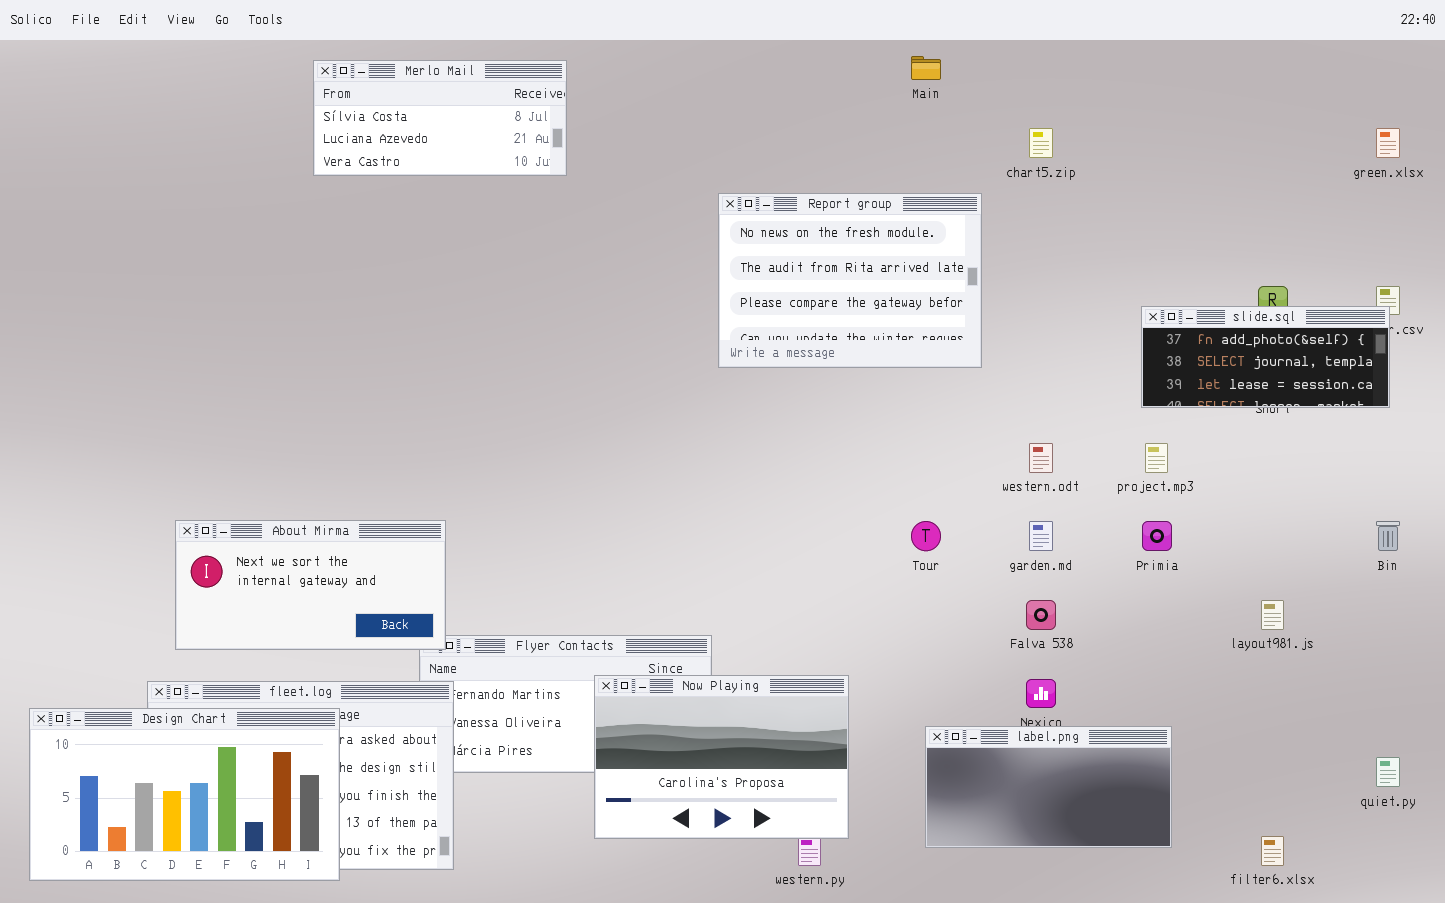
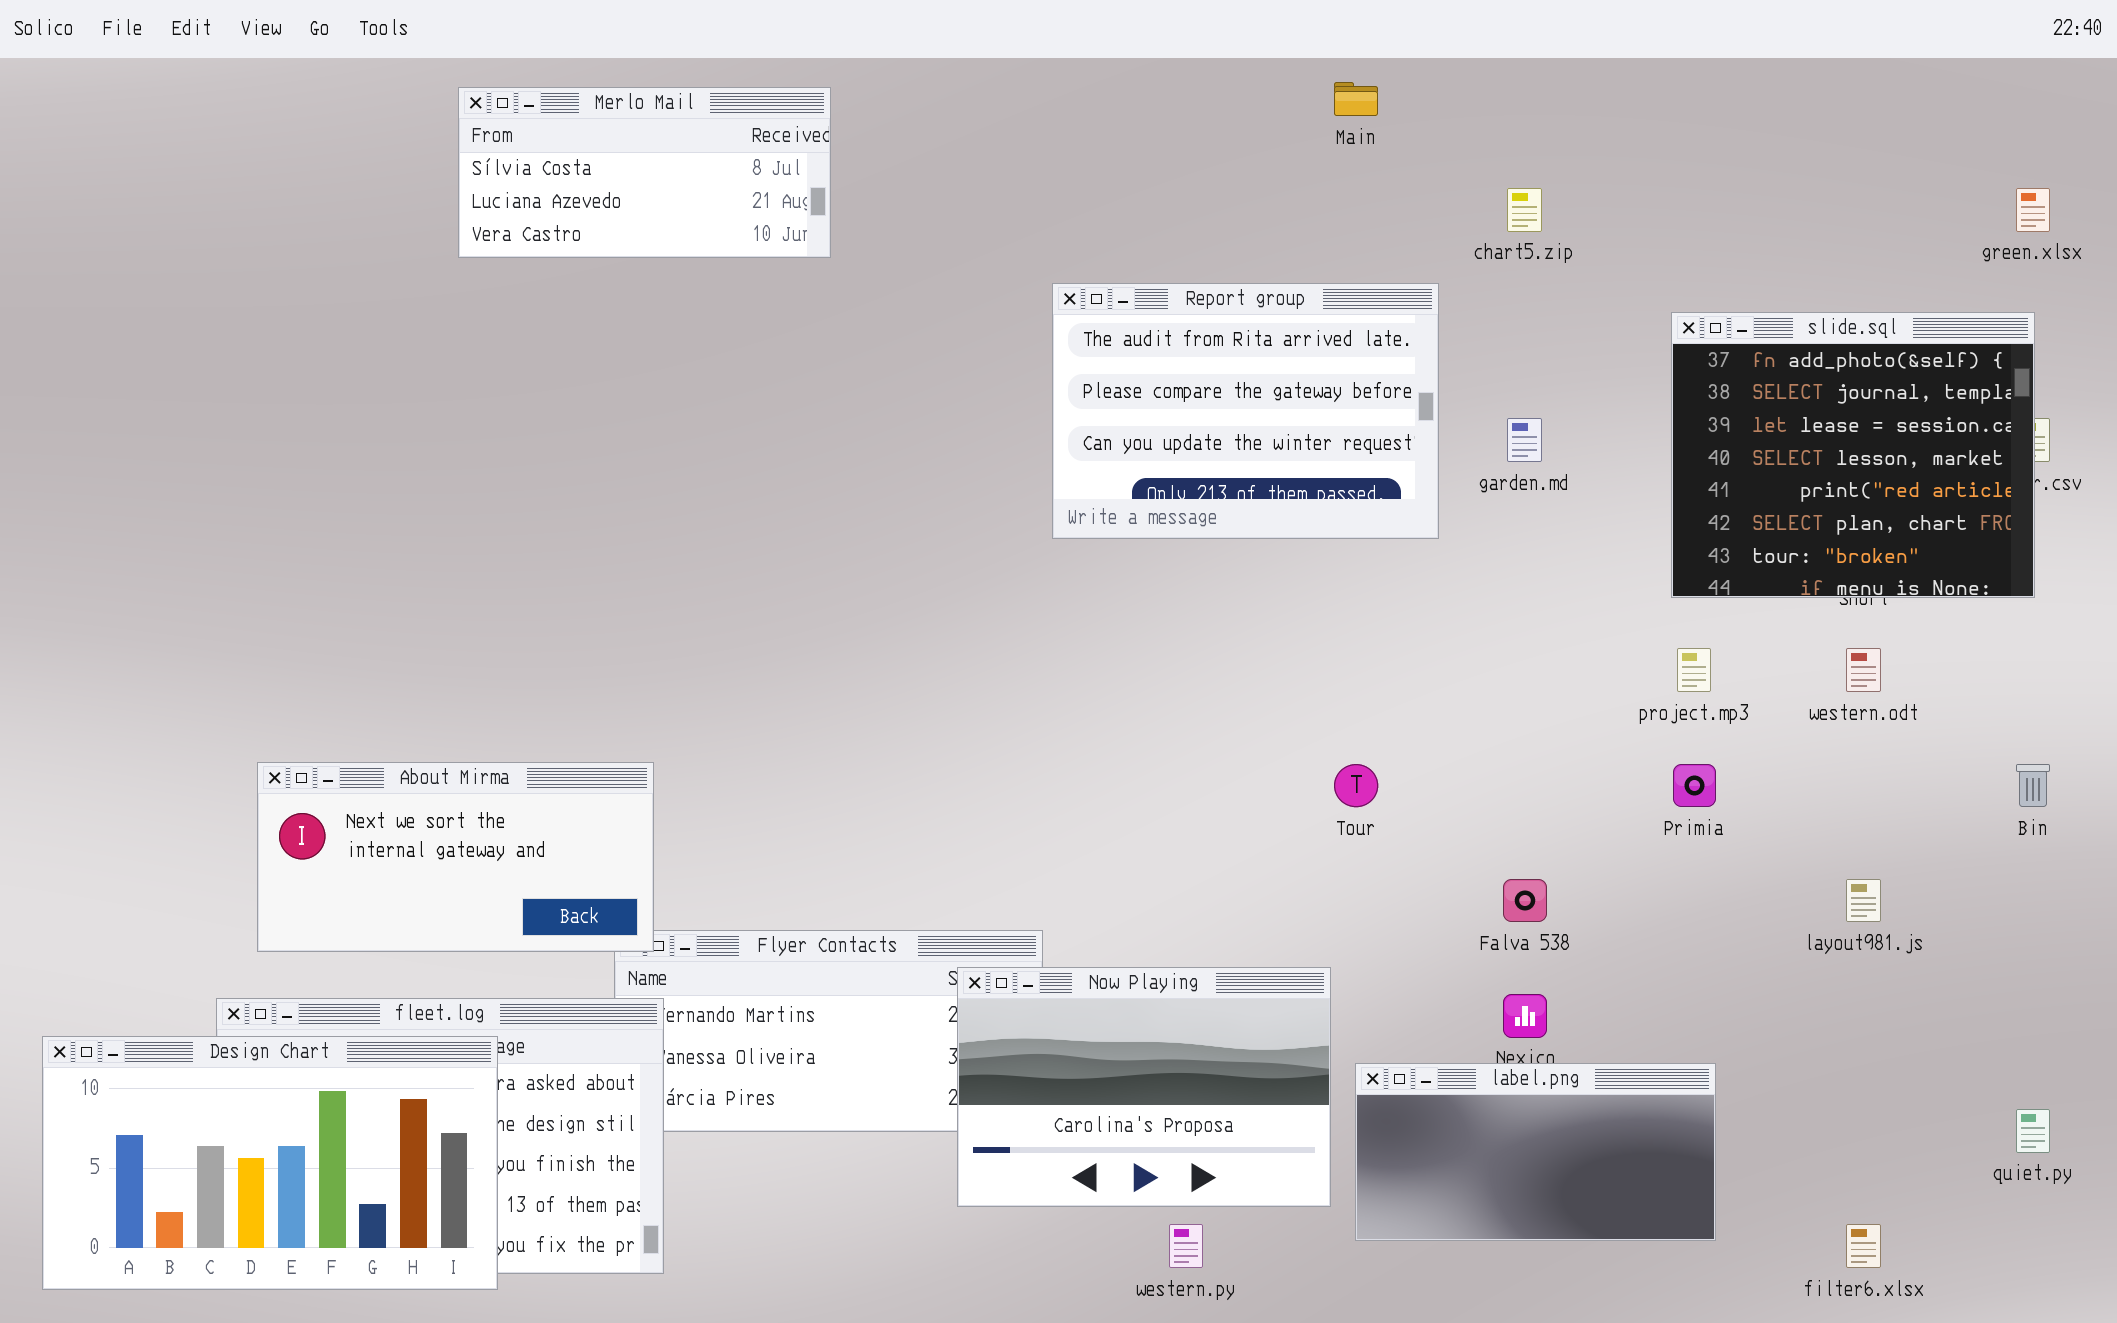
Report group: [718,193,982,368] -> [1052,283,1439,539], scrolled down 1 row
slide.sql: [1141,306,1390,408] -> [1671,312,2035,598], resized
western.odt: [1029,443,1053,473] -> [1846,648,1881,692], moved
garden.md: [1029,521,1053,551] -> [1507,418,1542,462], moved
Now Playing: [594,675,849,839] -> [957,967,1331,1207], moved

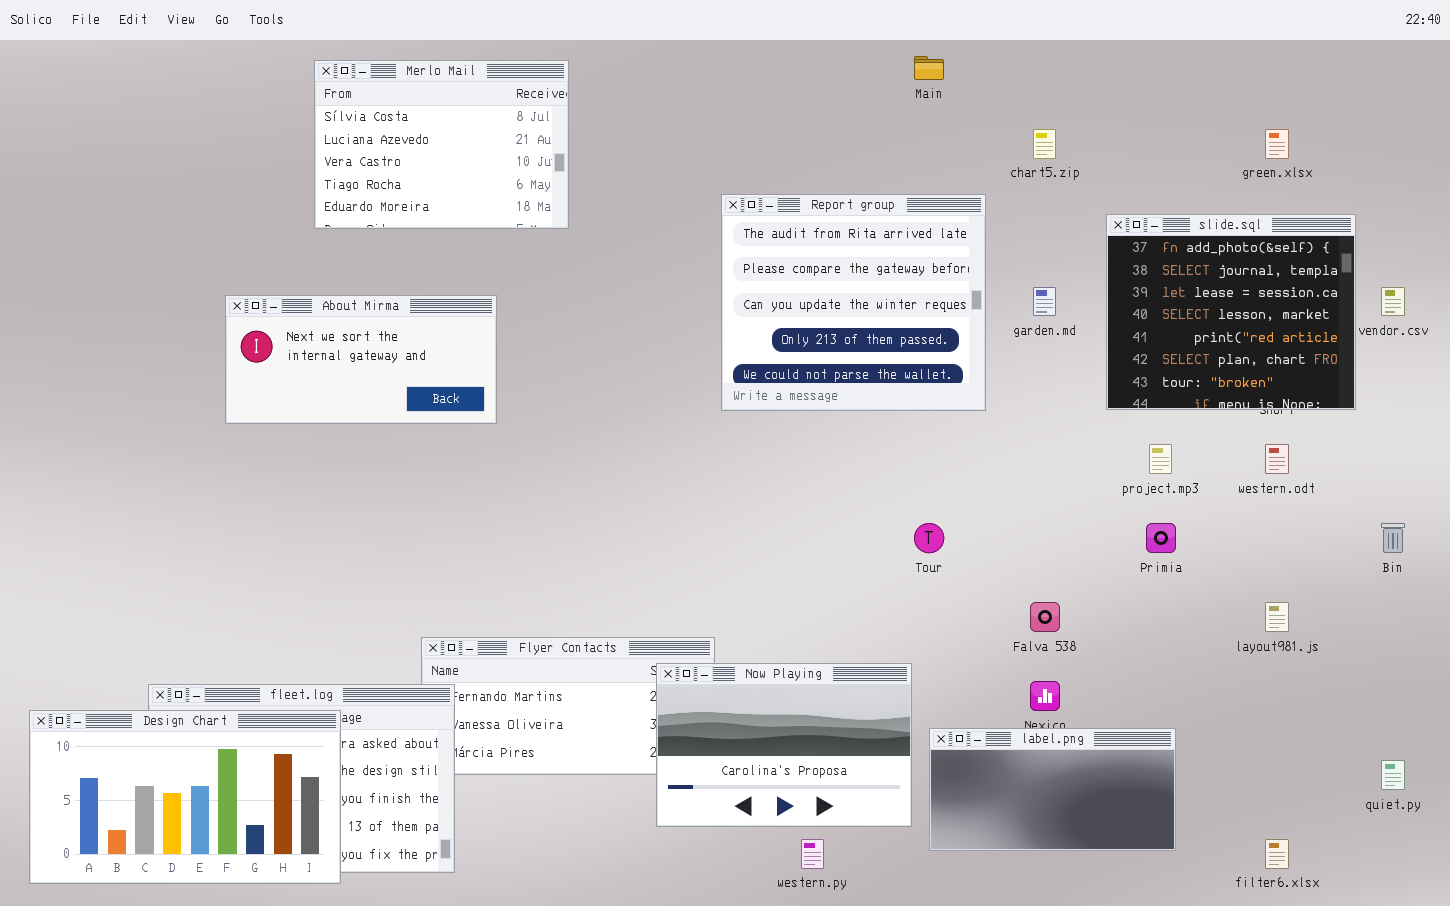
Merlo Mail: [458,87,831,258] -> [314,60,569,229], resized
green.xlsx: [2016,188,2050,232] -> [1265,129,1289,159], moved
Report group: [1052,283,1439,539] -> [721,194,986,411], resized
slide.sql: [1671,312,2035,598] -> [1106,214,1356,410], moved
About Mirma: [257,762,654,952] -> [225,295,497,424], moved

